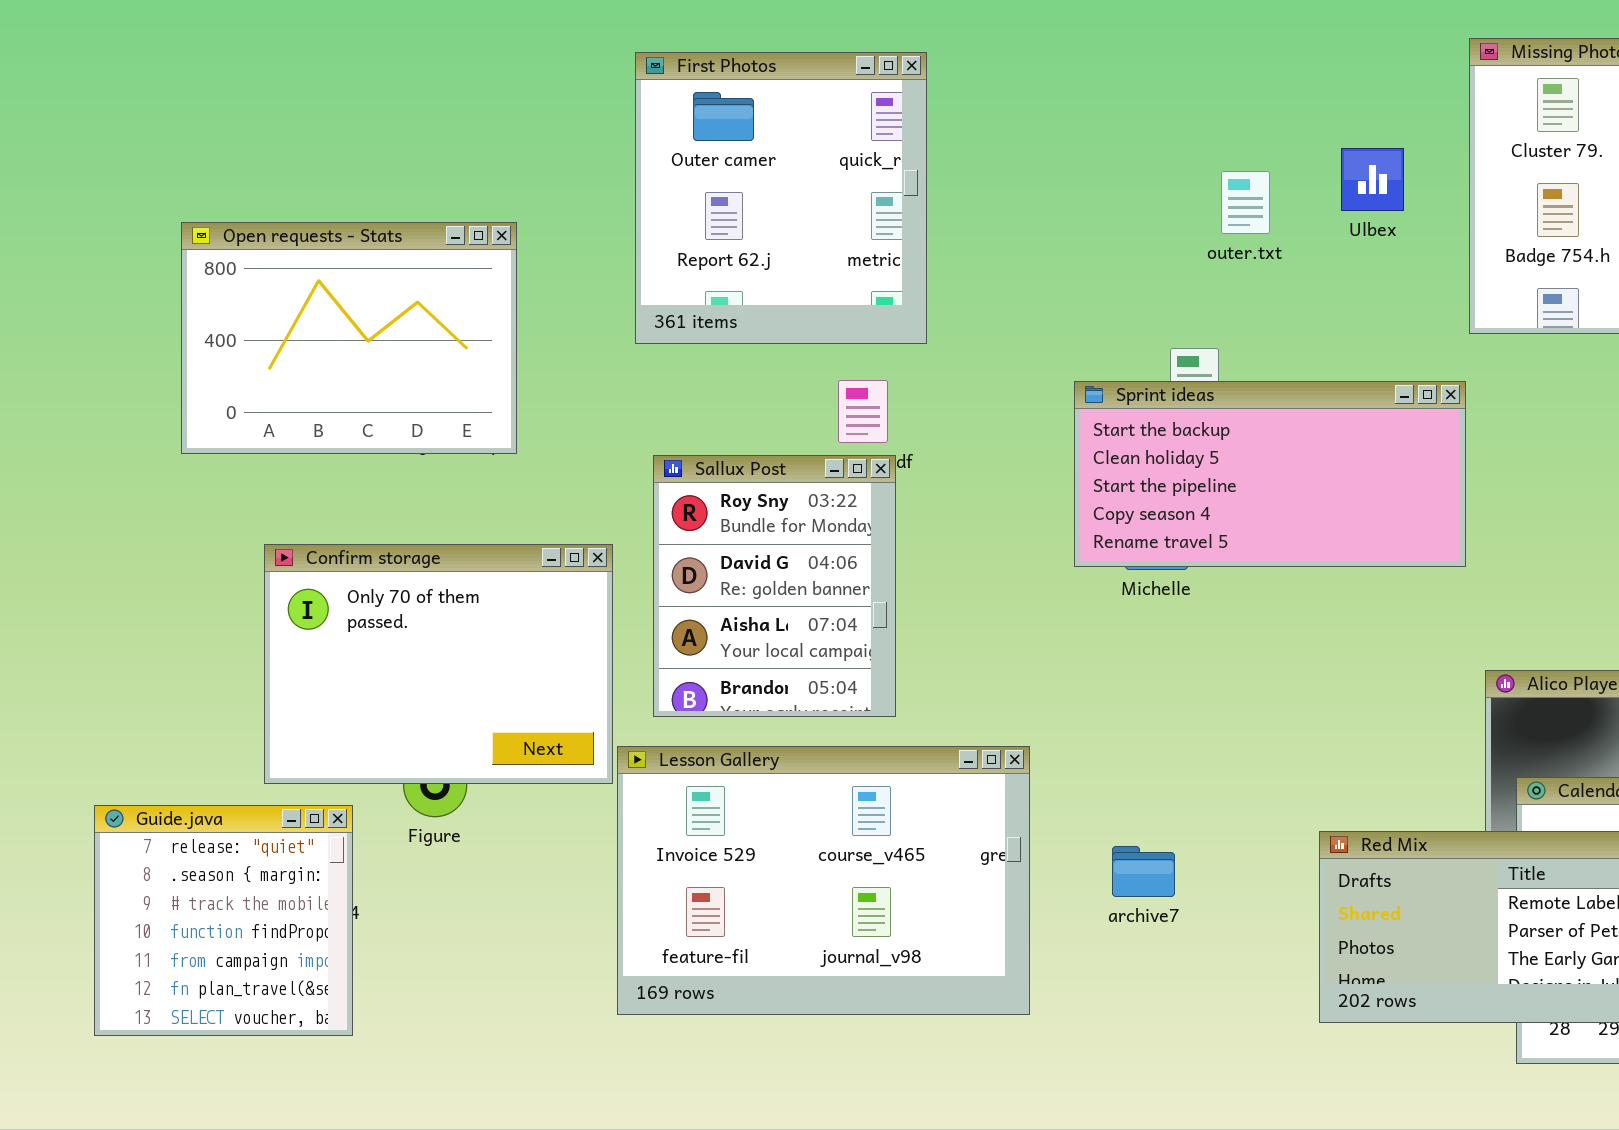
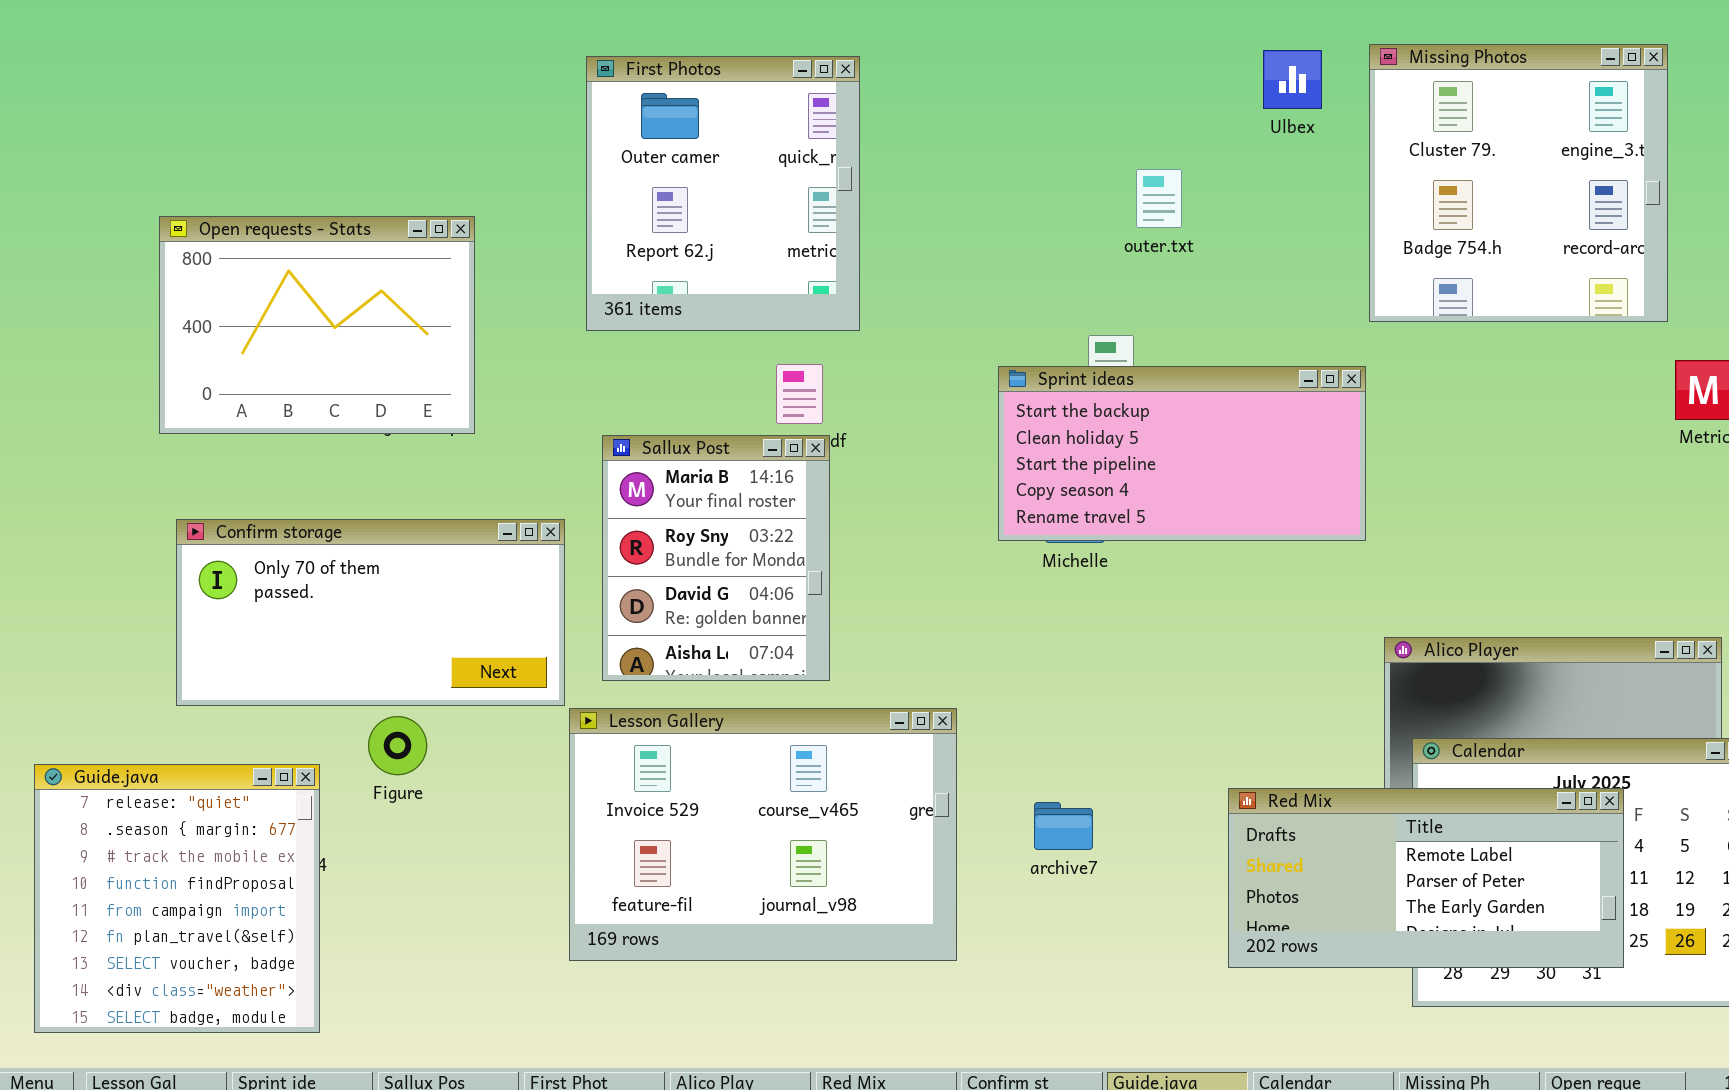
Ulbex: [1341,148,1404,211] -> [1263,50,1322,109], moved
Sallux Post: [653,455,896,717] -> [602,435,830,681], scrolled up 1 row
Confirm storage: [264,544,613,784] -> [176,519,565,706], resized
Guide.java: [94,805,353,1036] -> [34,764,320,1033], resized

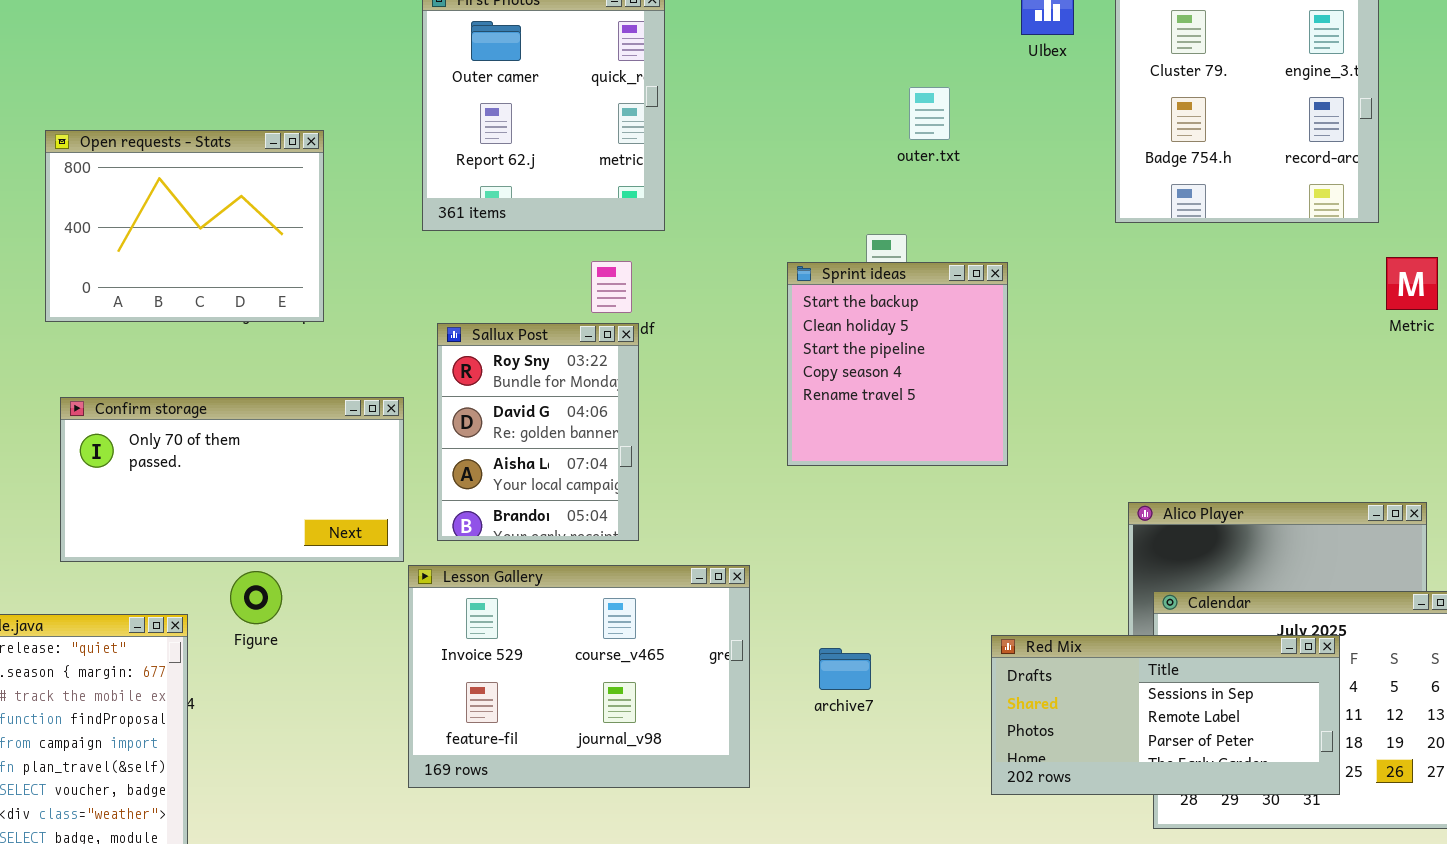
Sprint ideas: [998,366,1366,541] -> [787,262,1008,466], resized
Sallux Post: [602,435,830,681] -> [437,323,639,541], scrolled down 1 row
Red Mix: [1228,788,1624,968] -> [991,635,1340,795], scrolled up 1 row

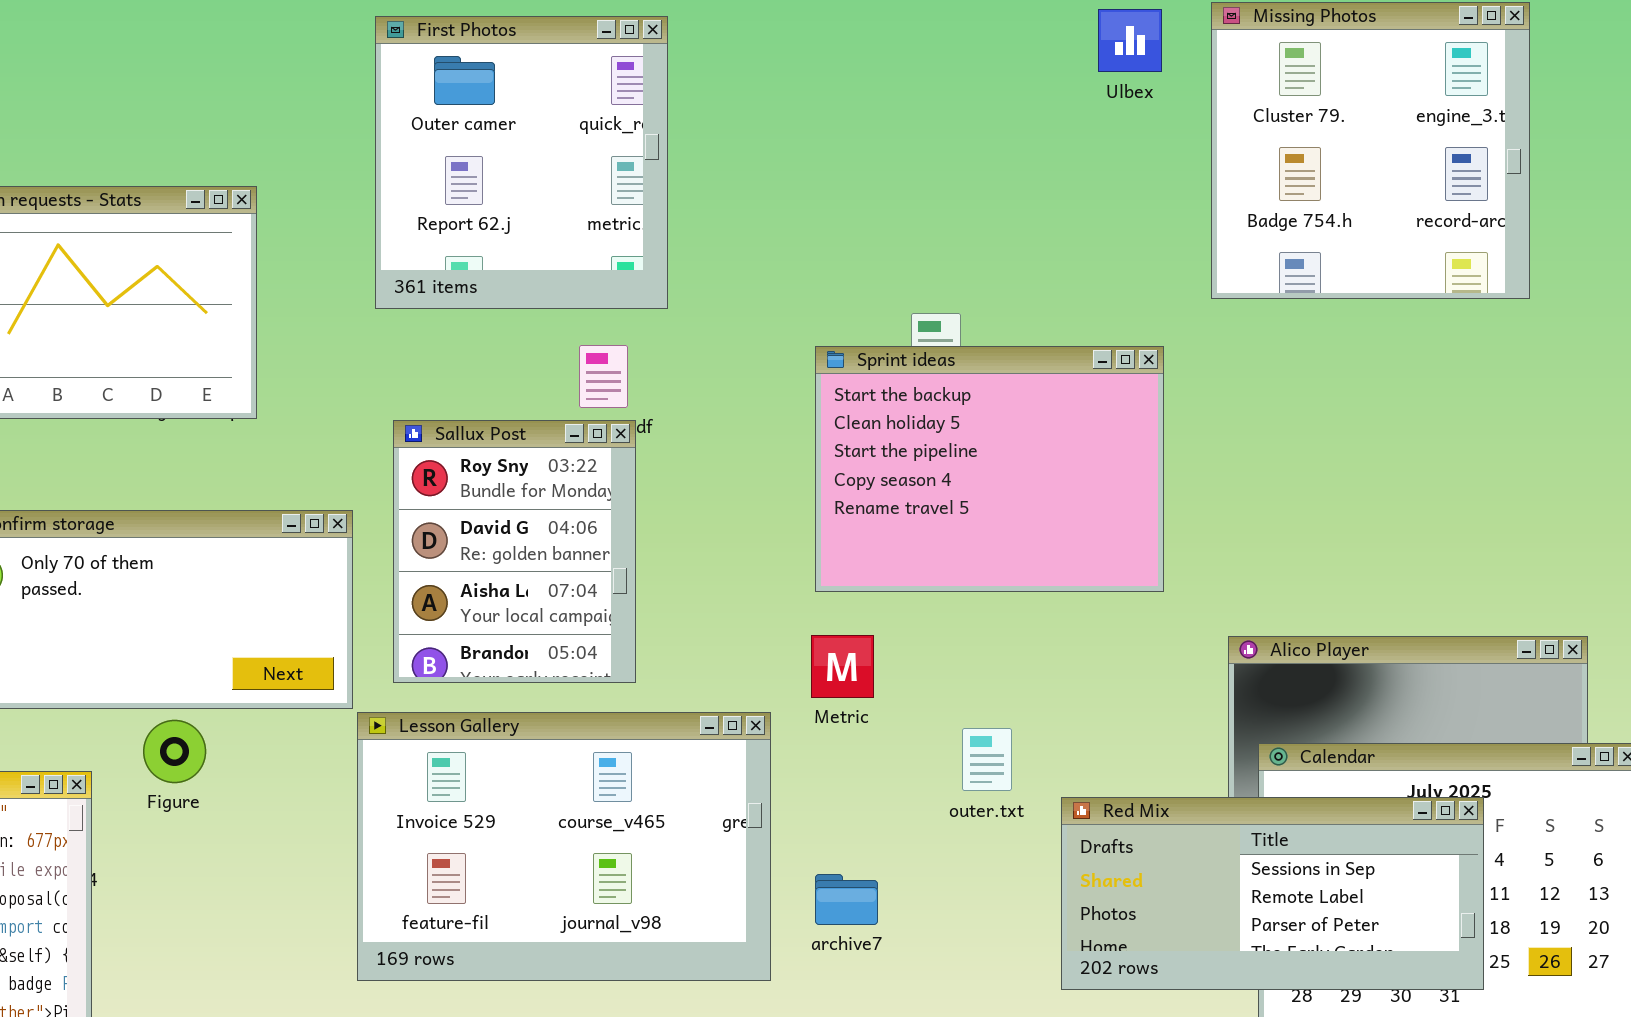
outer.txt: [909,87,950,140] -> [962,728,1012,791], moved
Metric: [1386,257,1438,310] -> [811,635,874,698], moved
Sprint ideas: [787,262,1008,466] -> [815,346,1164,592], resized
archive7: [819,648,871,690] -> [815,874,878,925], moved

